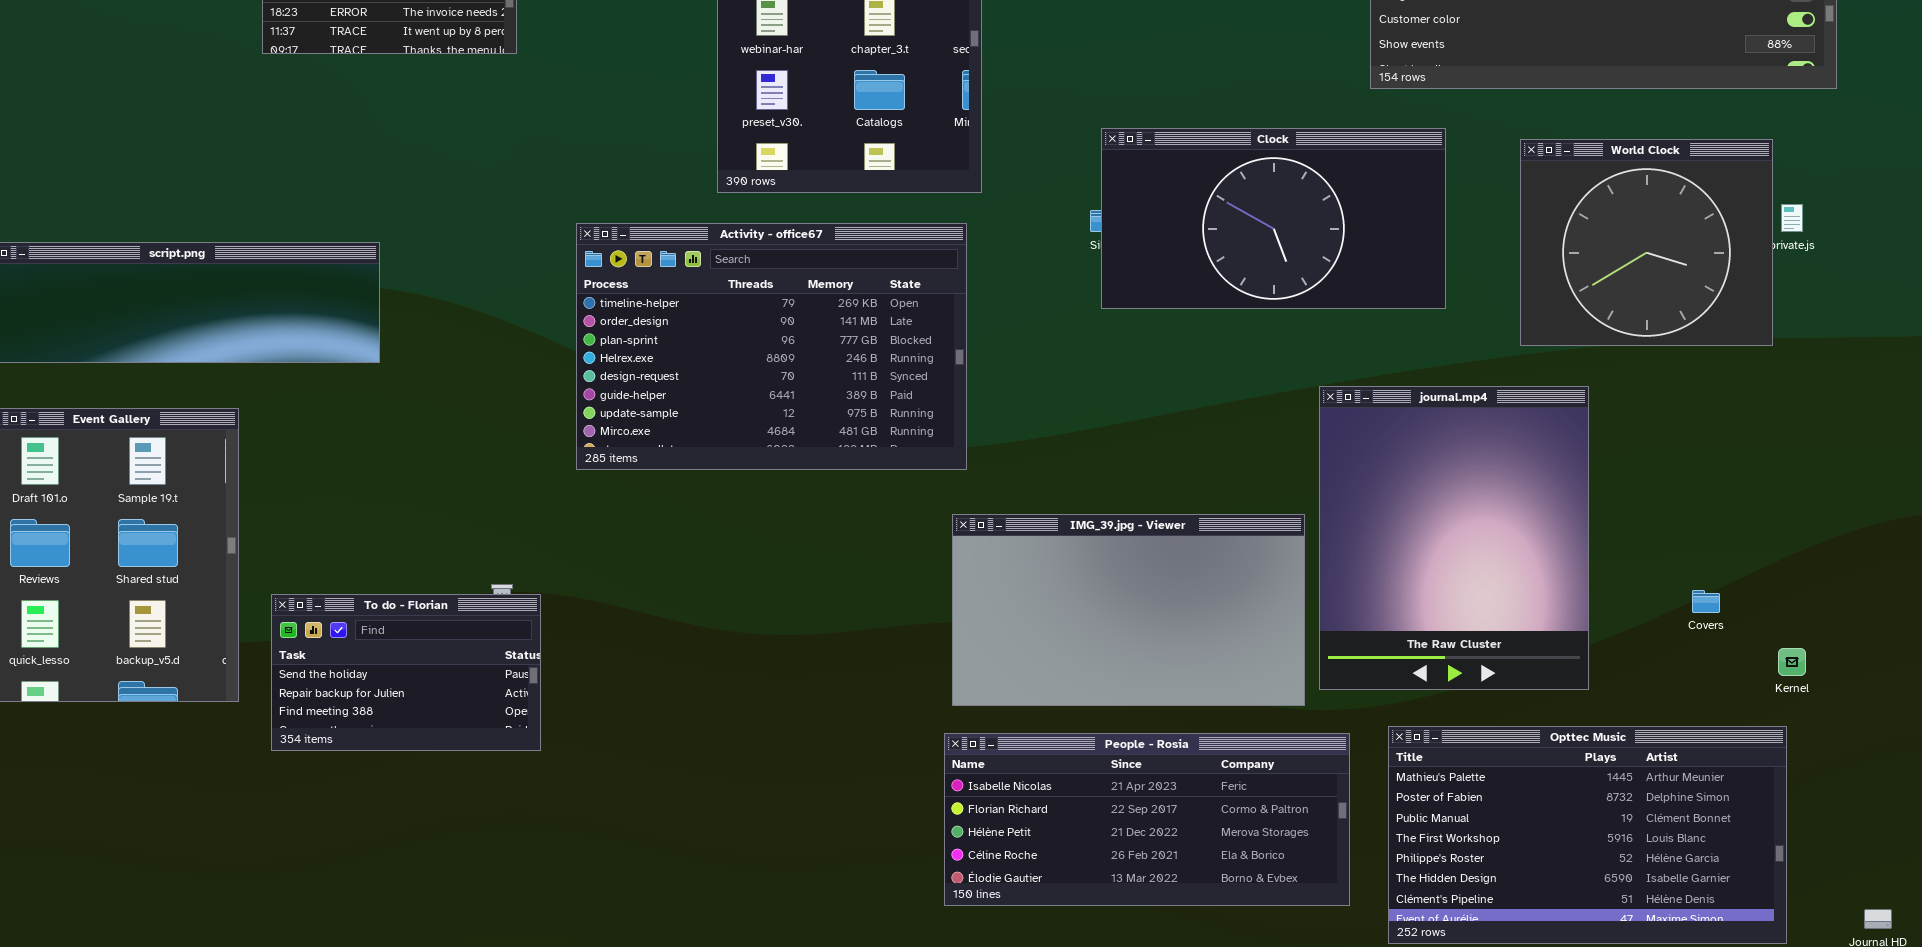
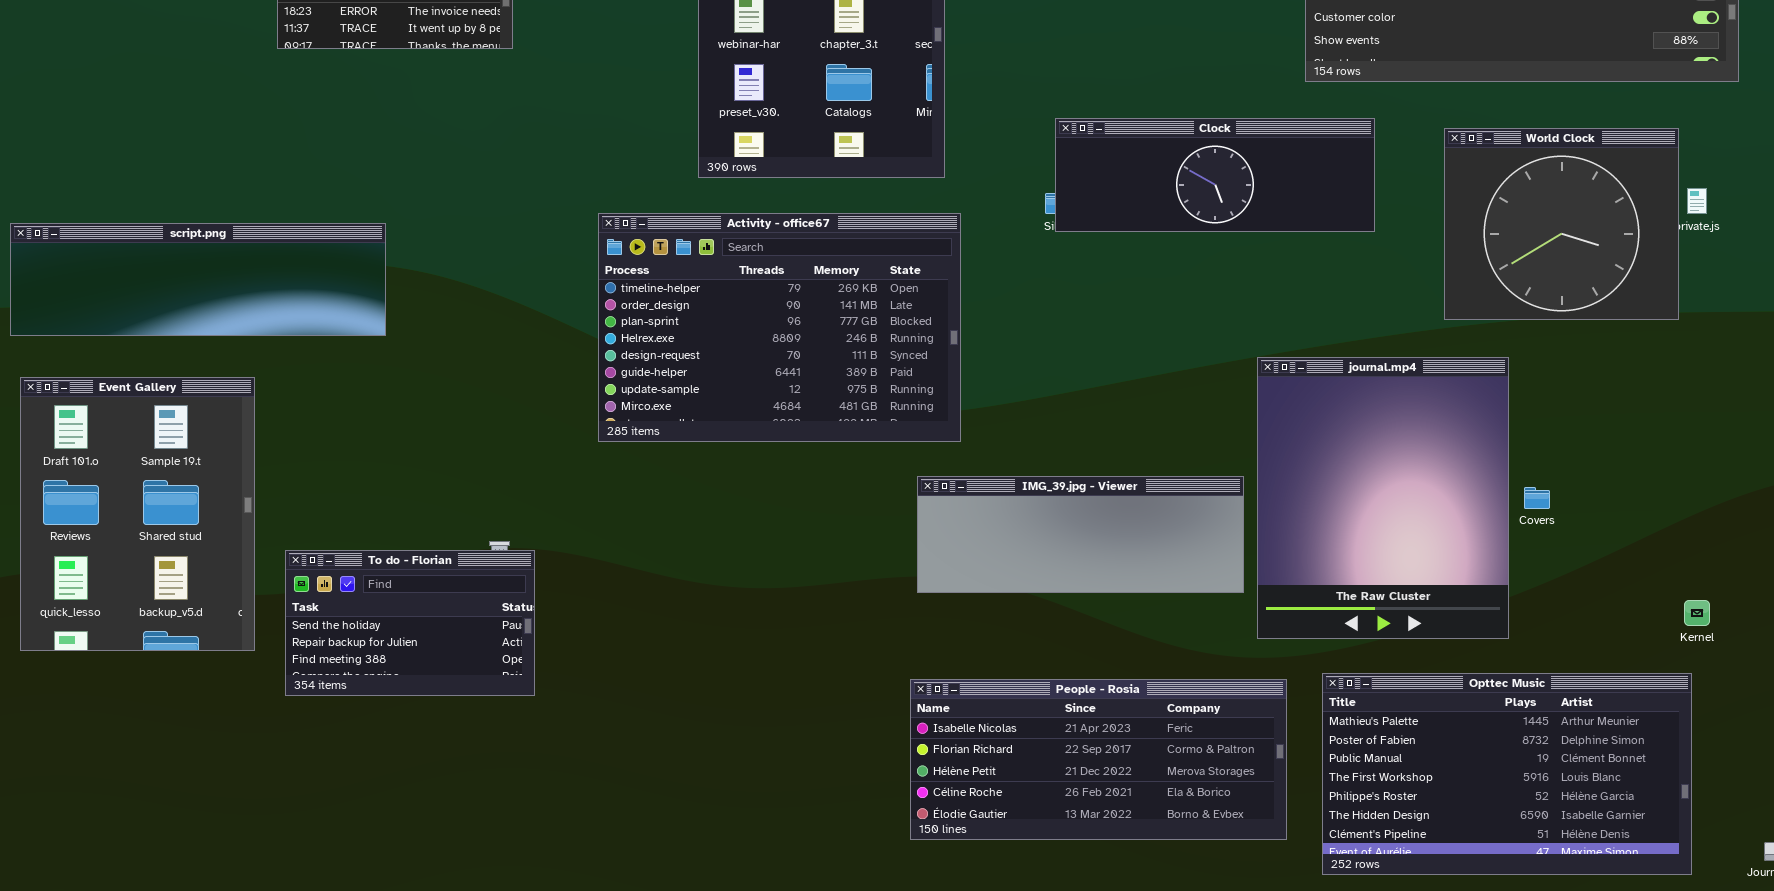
Clock: [1101,128,1446,309] -> [1055,118,1375,232], resized
Activity - office67: [576,223,967,470] -> [598,213,961,442], moved
IMG_39.jpg - Viewer: [952,514,1305,706] -> [917,476,1244,593], resized
Covers: [1692,590,1720,613] -> [1524,487,1550,509], moved

